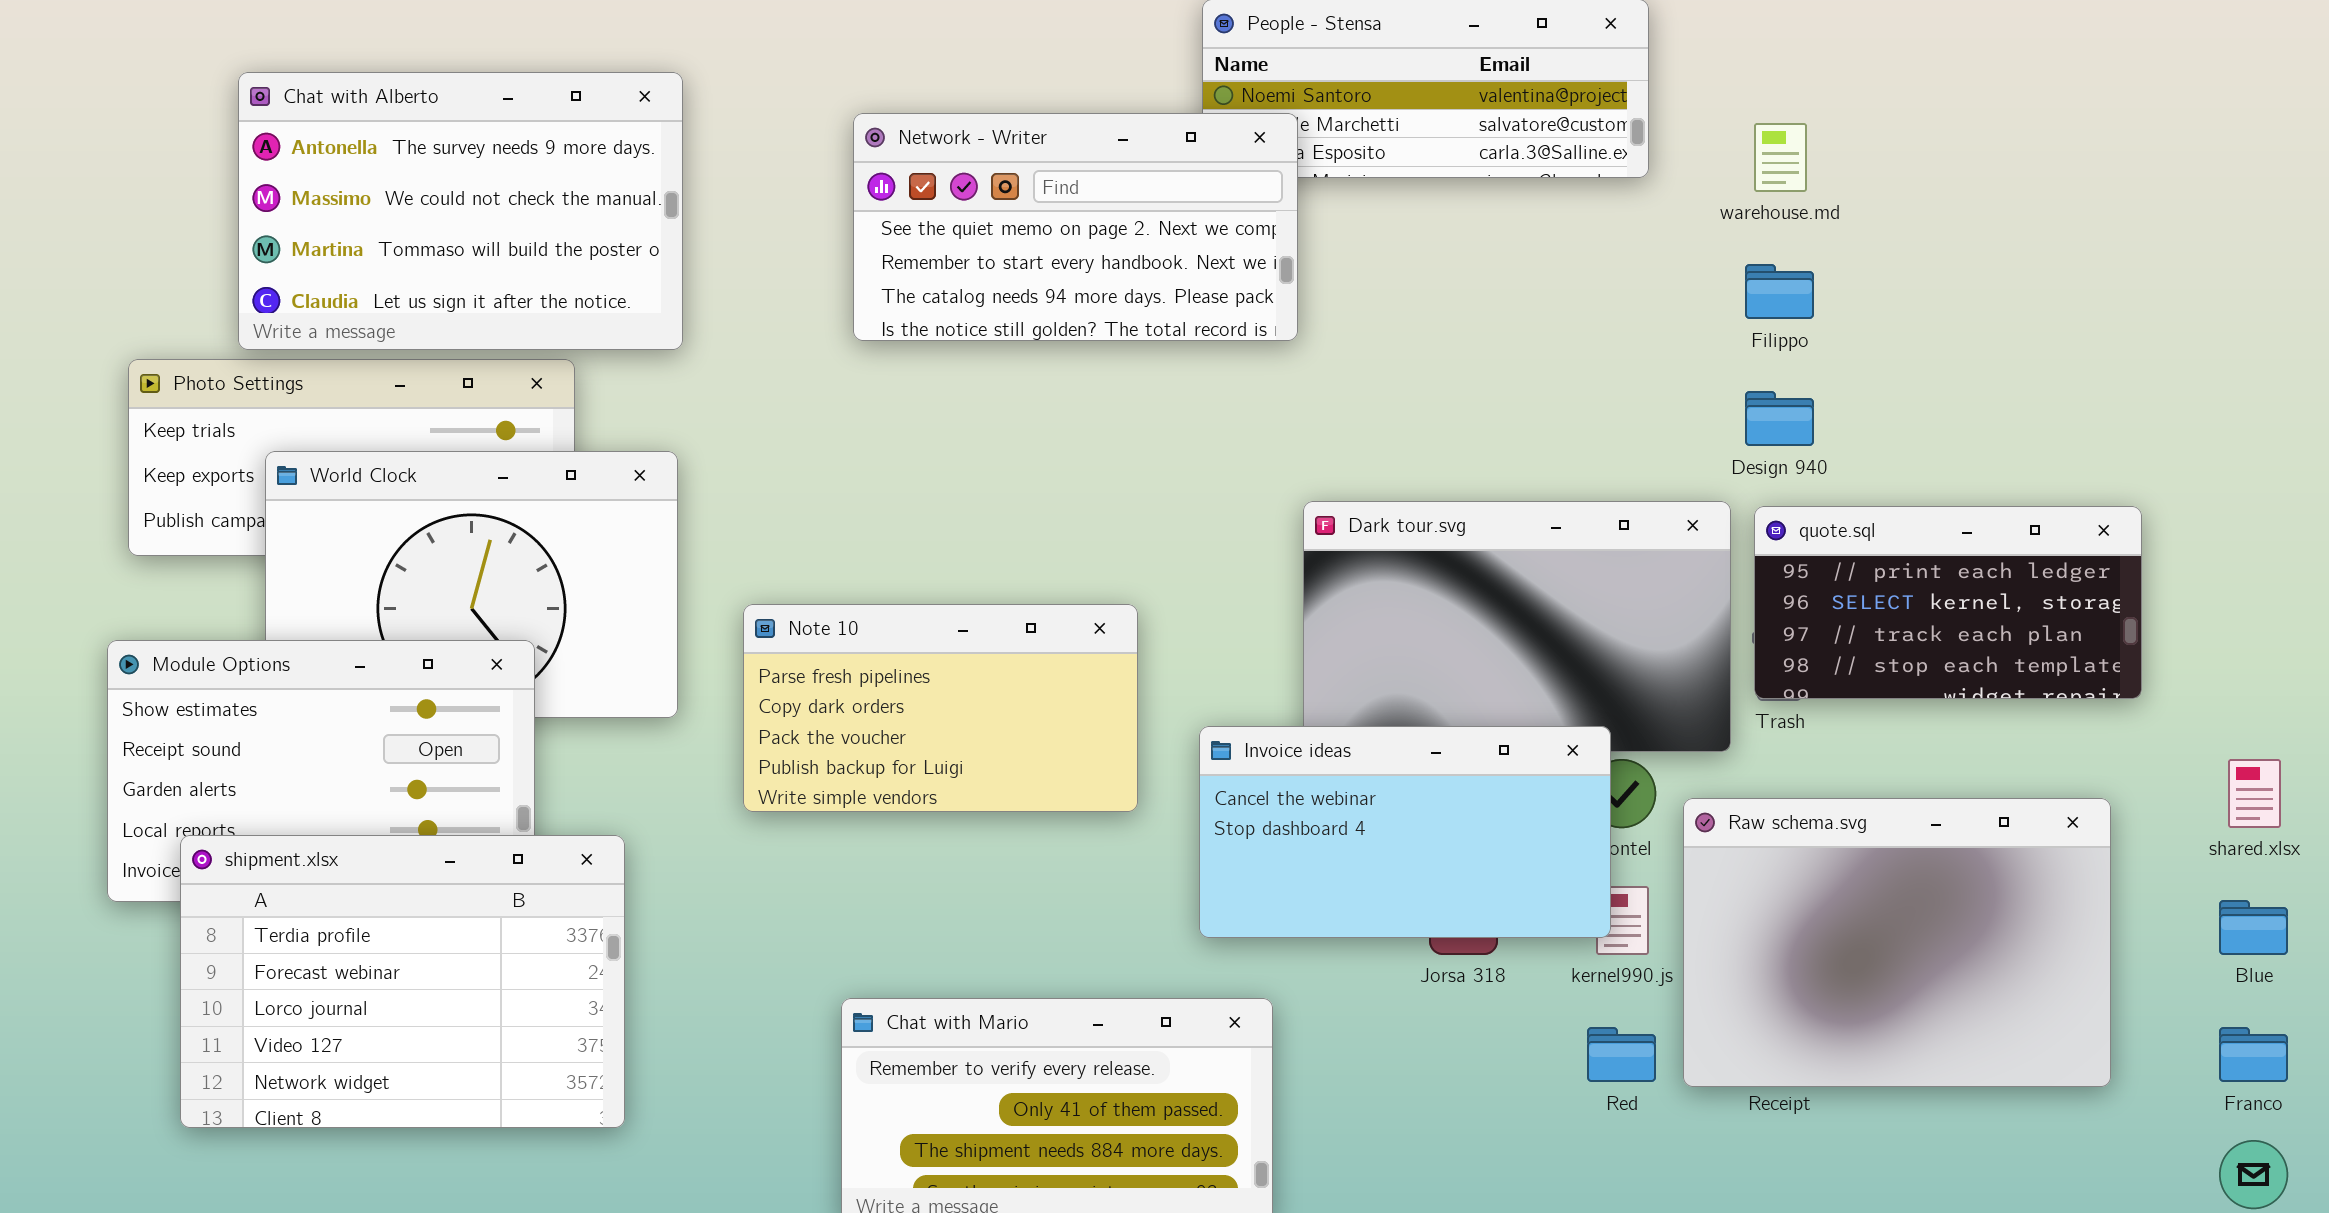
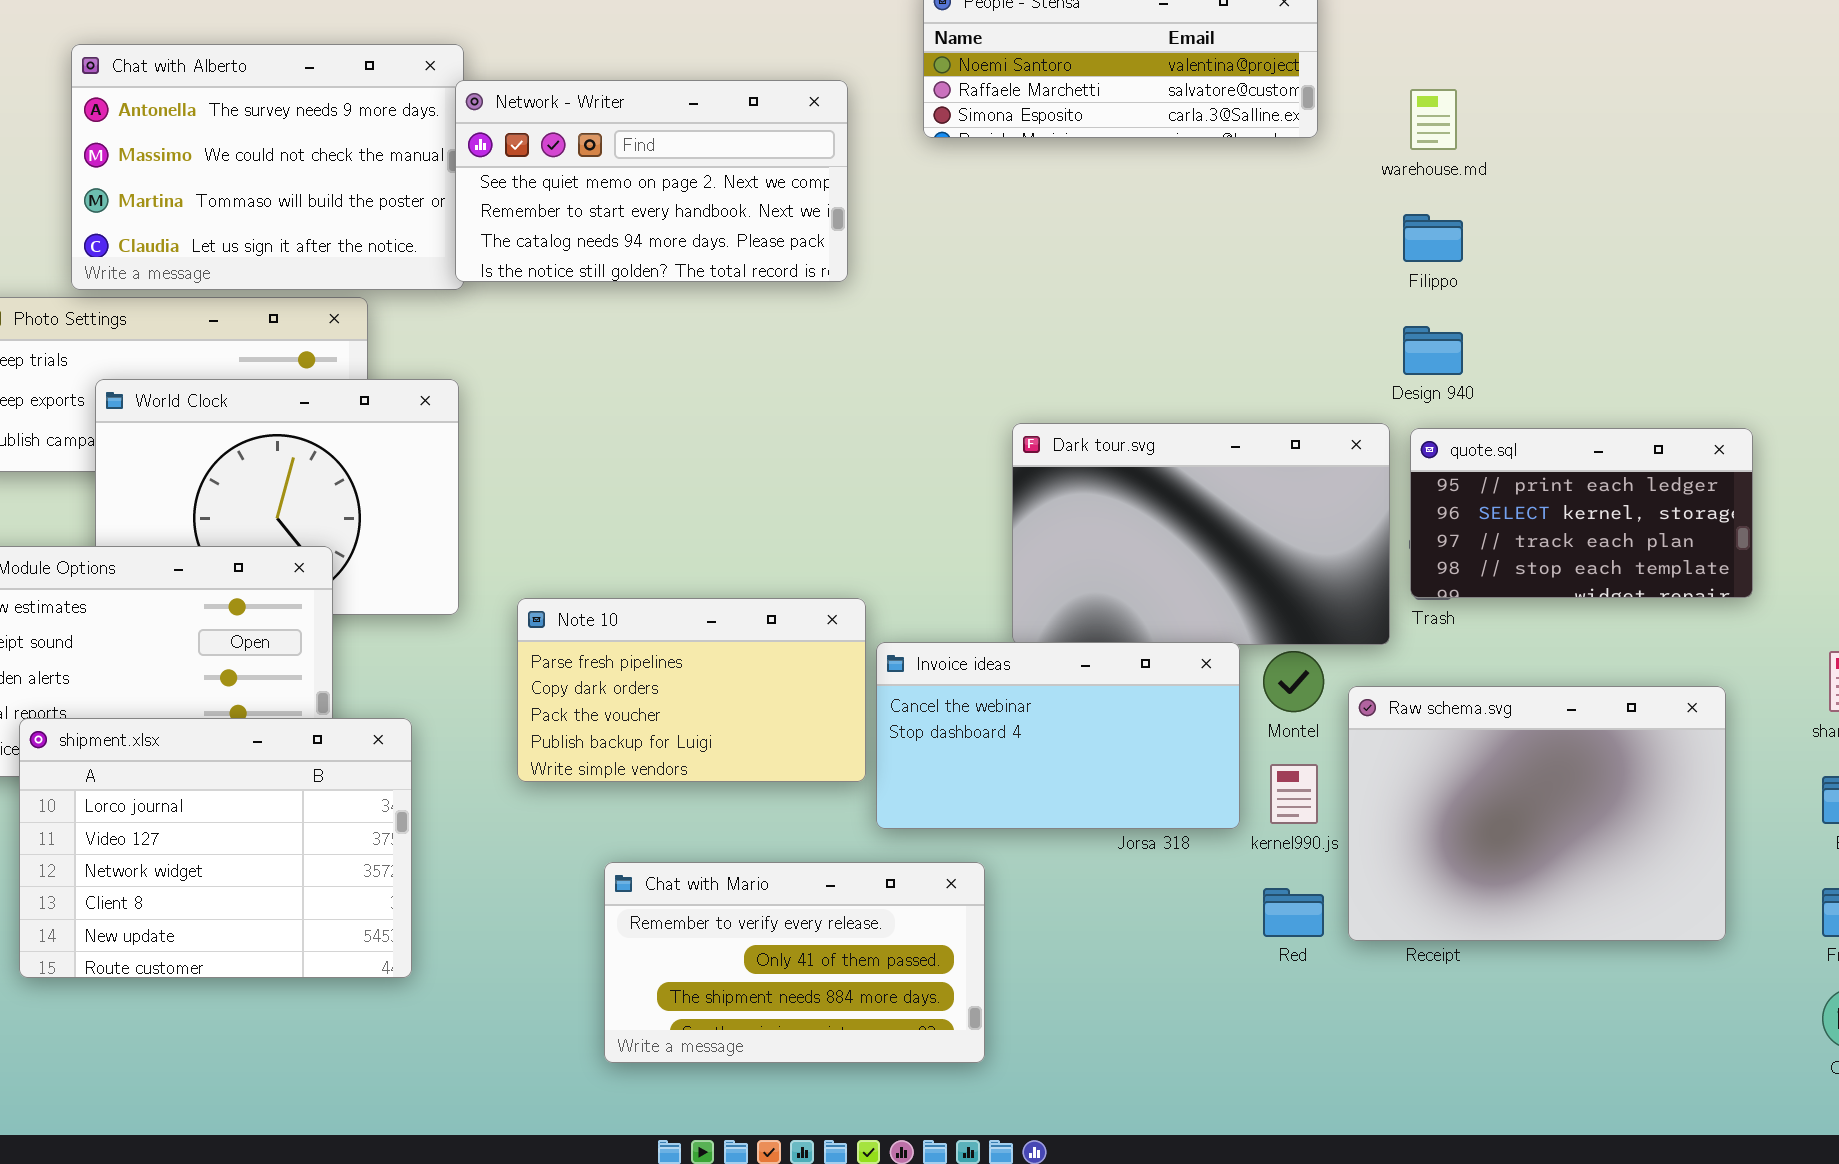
Network - Writer: [853,113,1298,341] -> [455,80,848,282], moved
Note 10: [743,604,1138,812] -> [517,598,866,782], moved
Invoice ideas: [1199,726,1611,938] -> [876,642,1240,829], moved
shipment.xlsx: [180,835,625,1128] -> [19,718,412,978], scrolled down 2 rows

